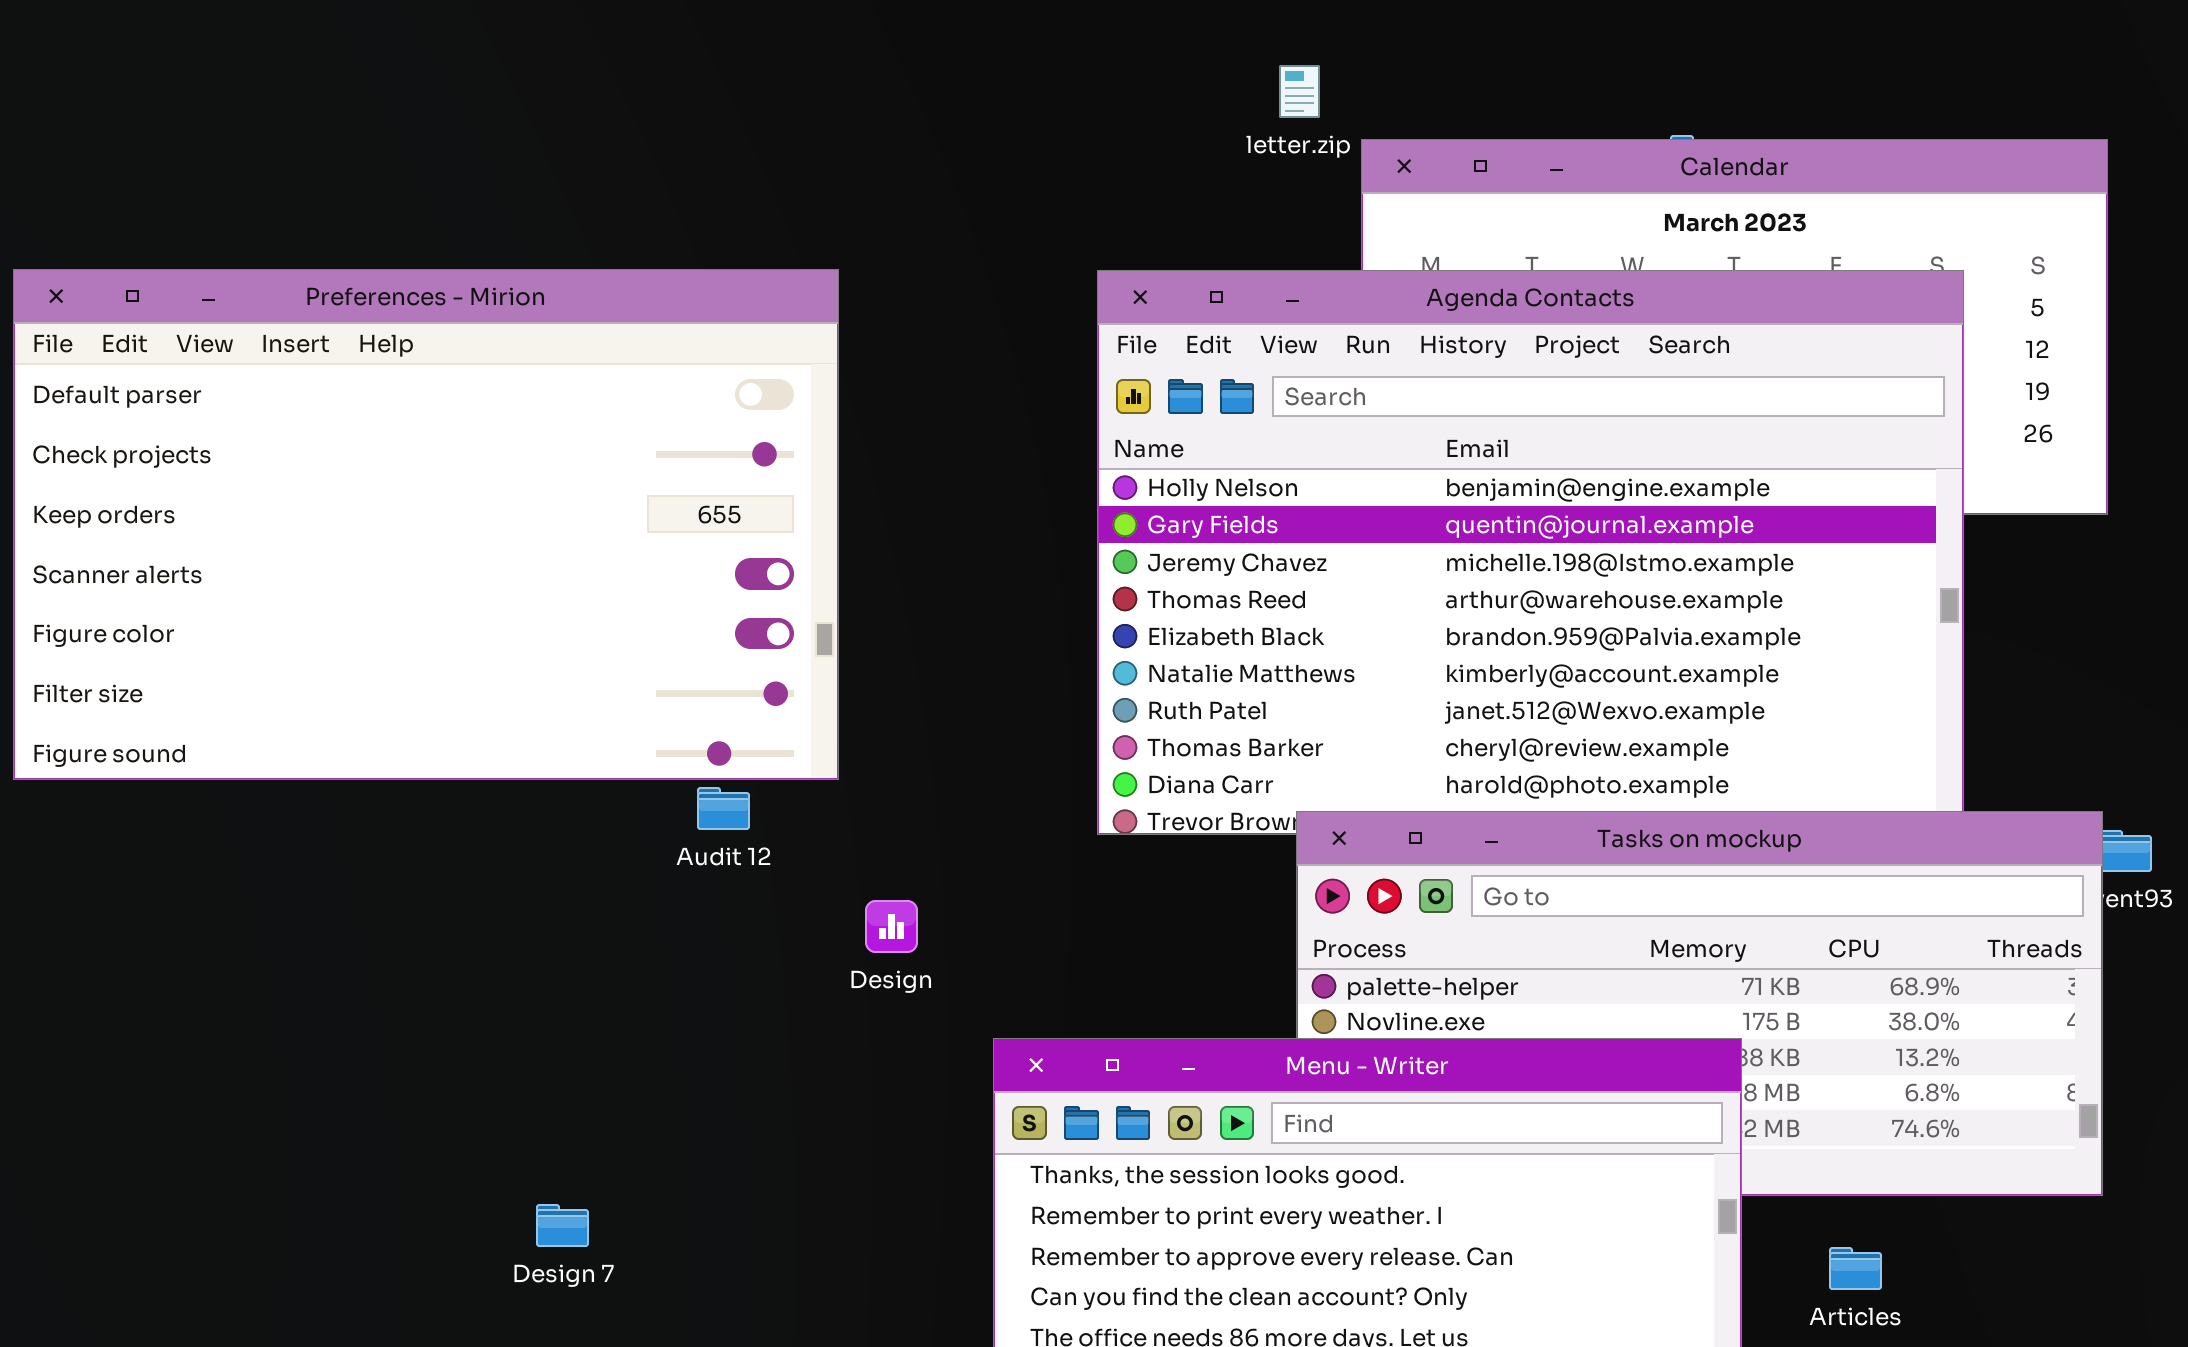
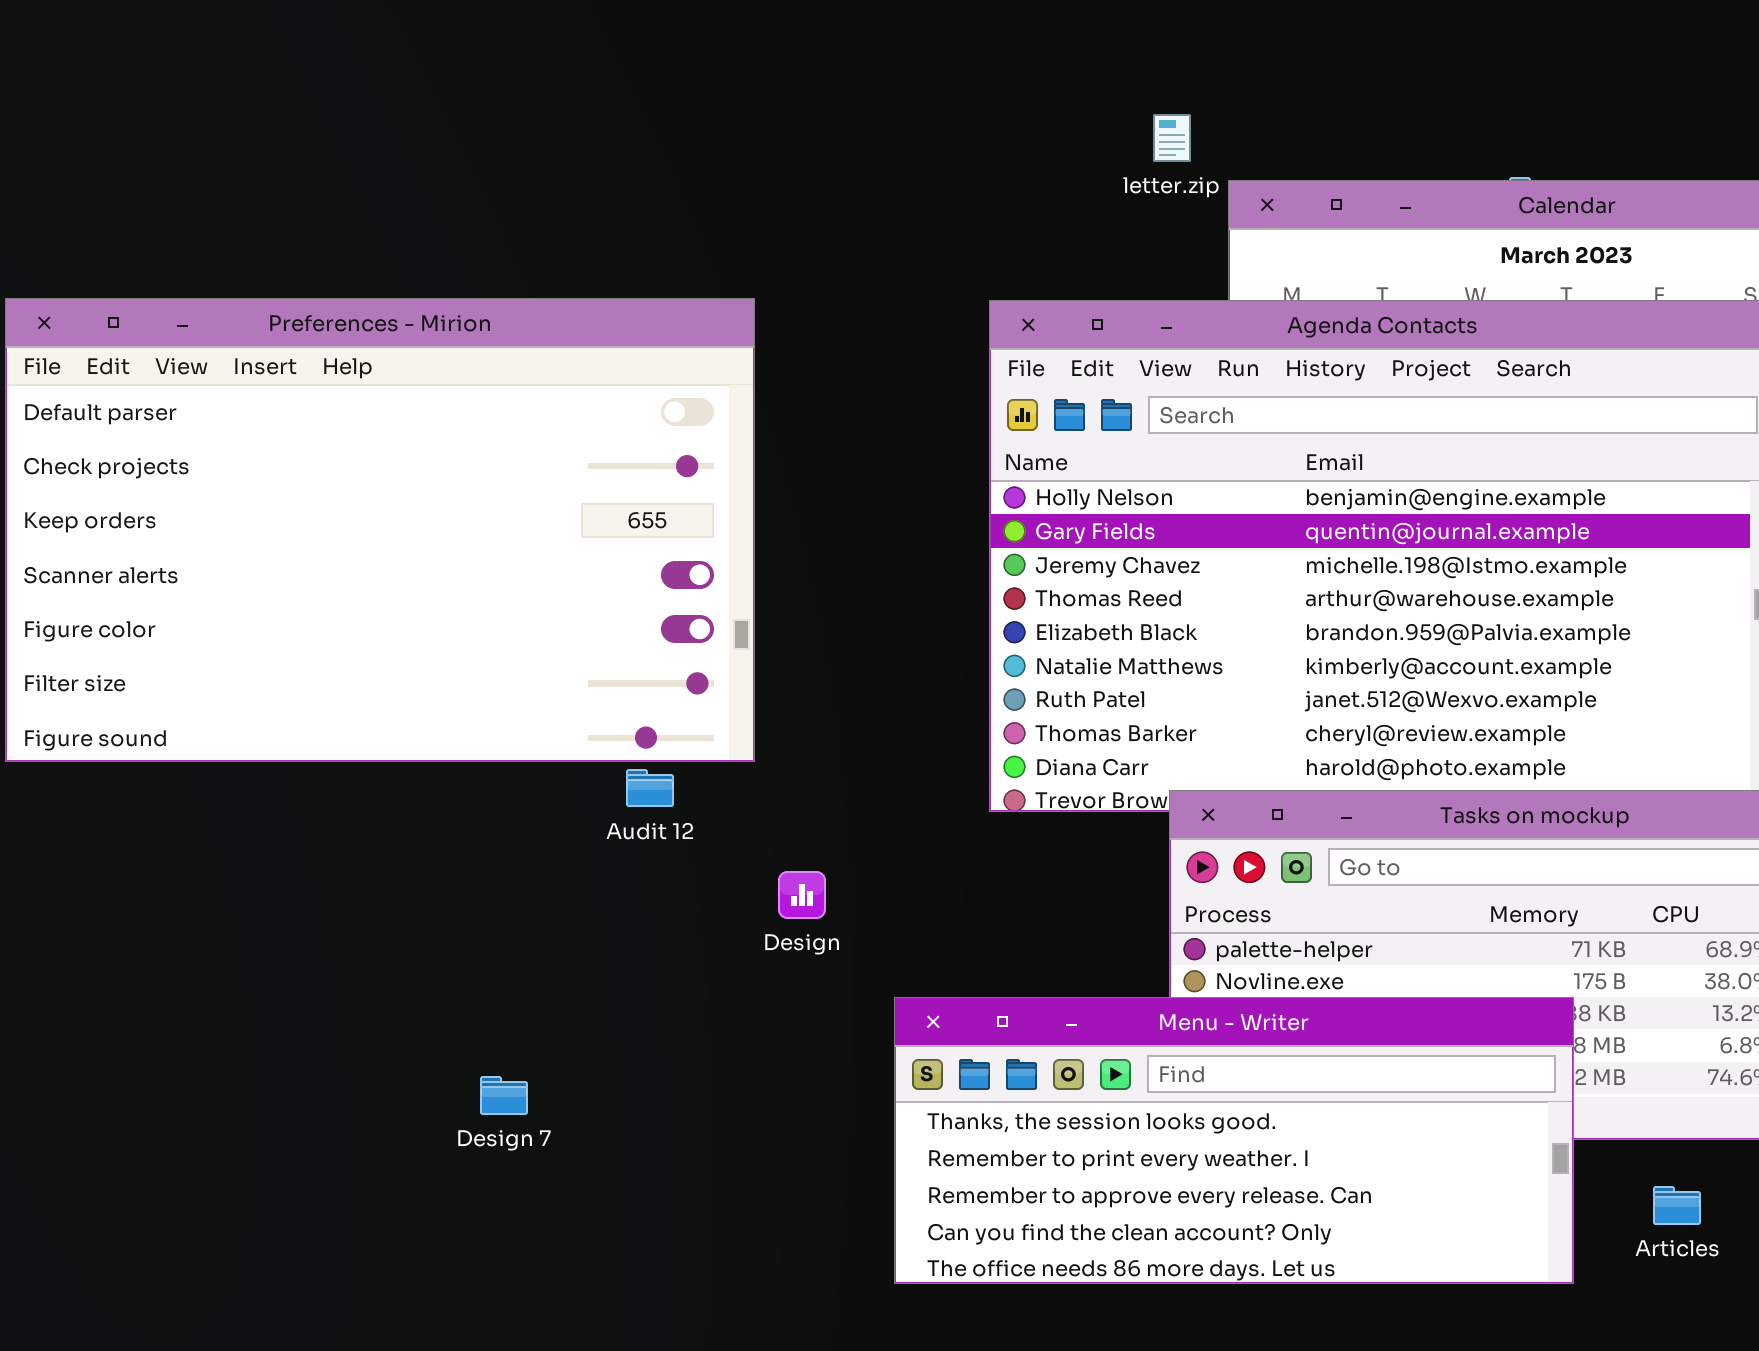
Design 7: [536,1204,589,1247] -> [480,1076,528,1115], moved

